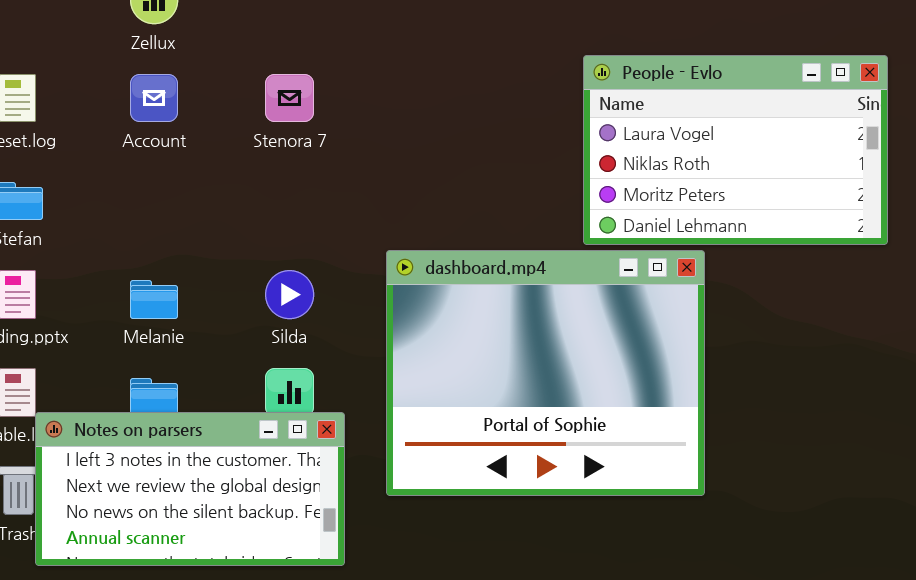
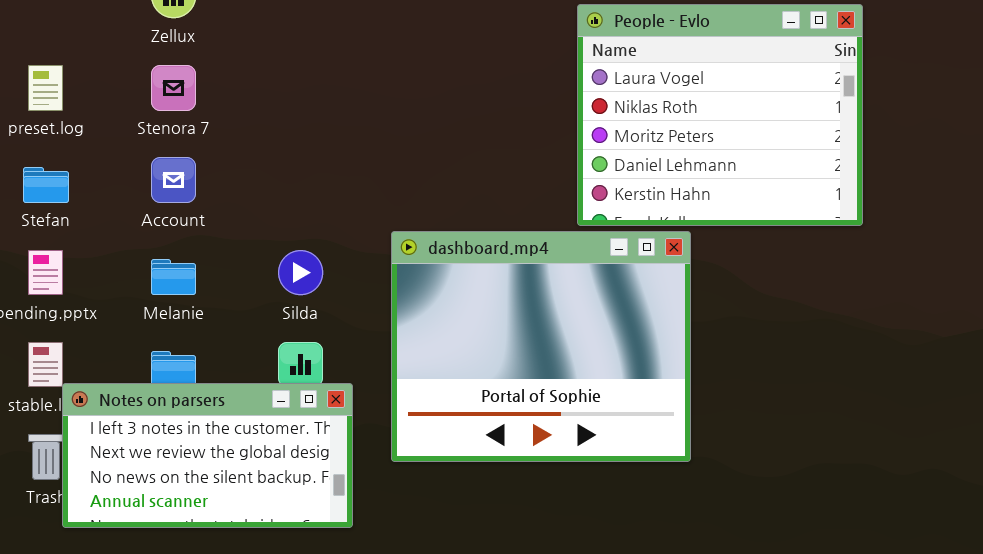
People - Evlo: [583,55,888,245] -> [577,4,863,226], resized
Account: [130,74,178,122] -> [151,157,196,203], moved
Stenora 7: [265,74,314,122] -> [151,65,196,111], moved

